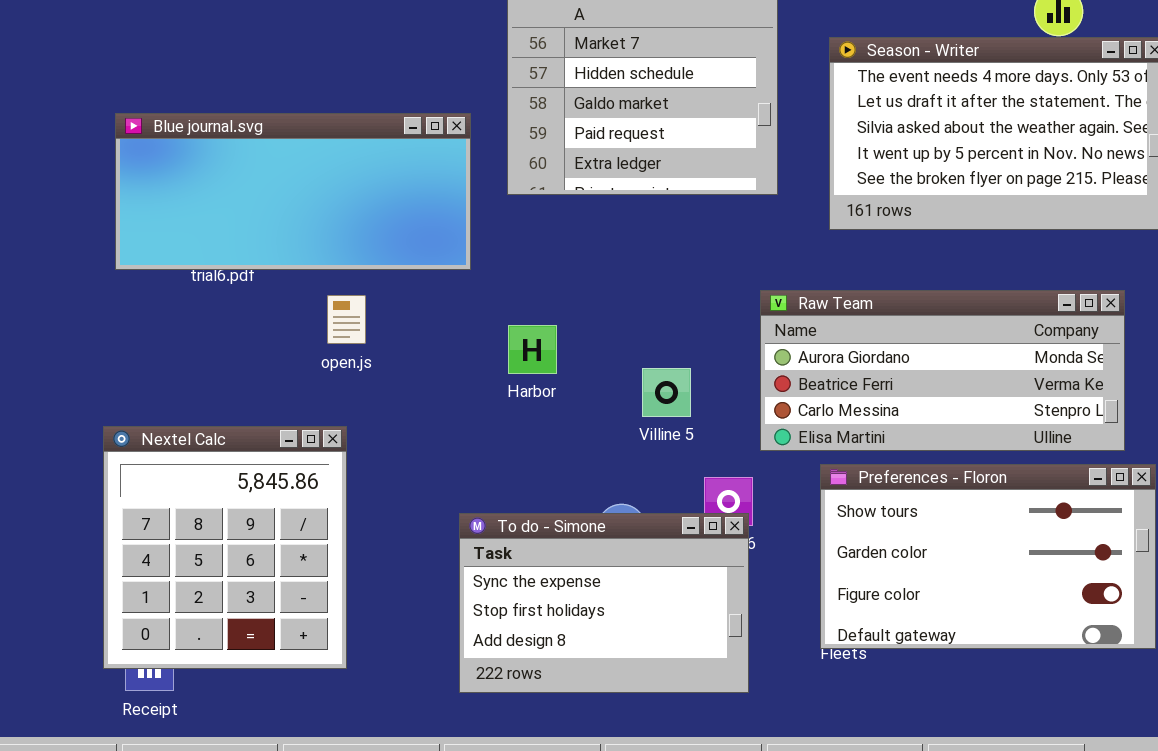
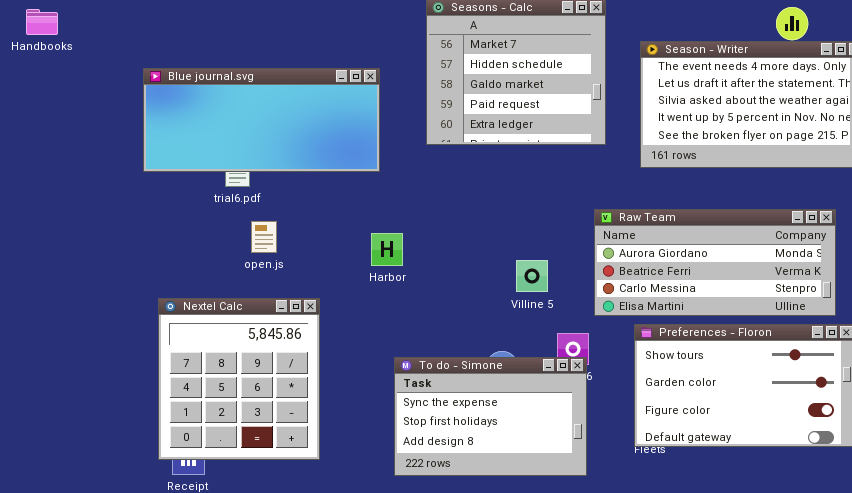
Blue journal.svg: [115,113,471,270] -> [143,68,380,172], moved
open.js: [327,295,366,344] -> [251,221,277,253], moved
Harbor: [508,325,557,374] -> [371,233,403,266], moved

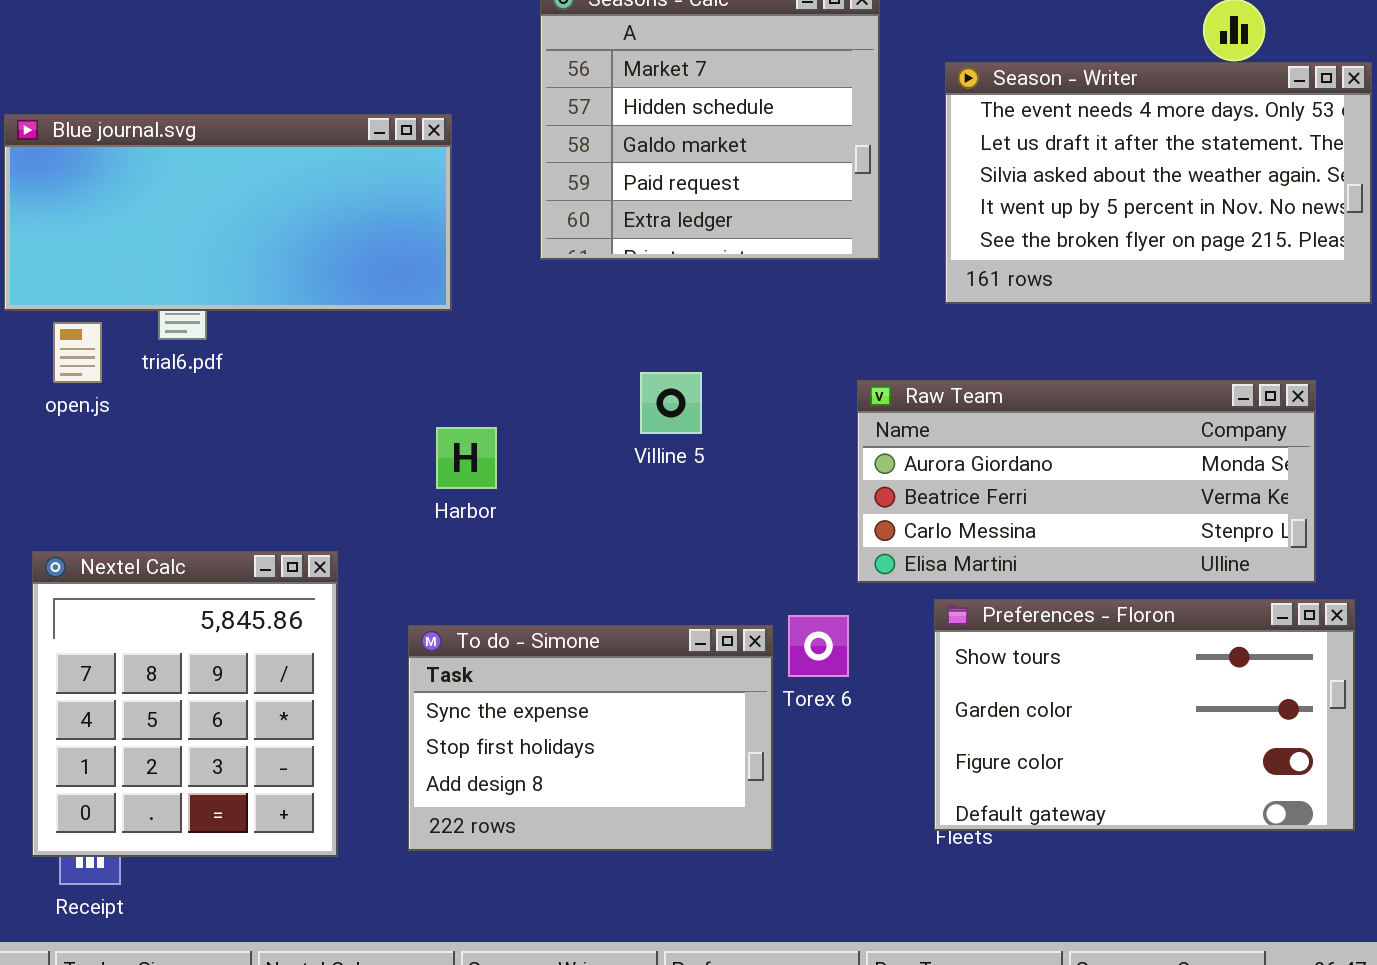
open.js: [251,221,277,253] -> [53,322,102,383], moved
Villine 5: [516,260,548,292] -> [640,372,702,434], moved
To do - Simone: [394,357,587,476] -> [408,625,773,851], moved

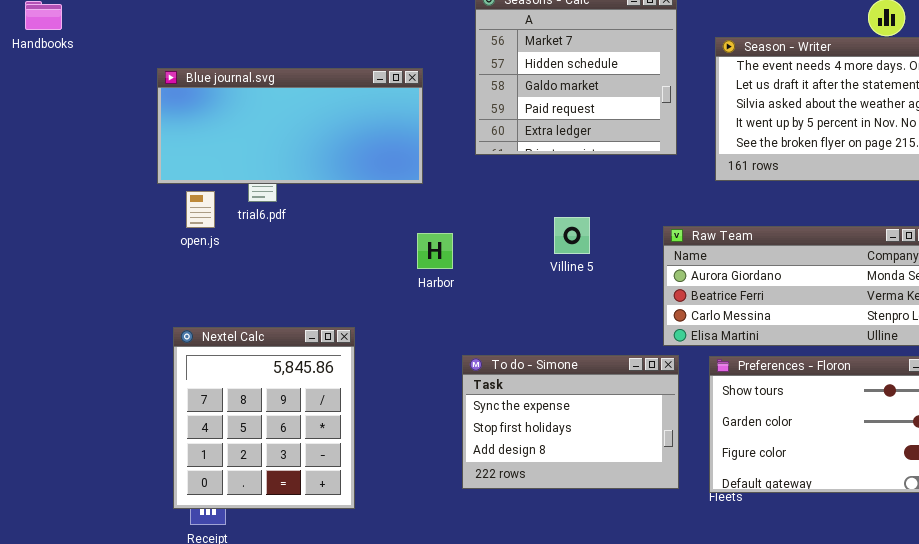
Villine 5: [640,372,702,434] -> [554,217,590,254], moved
Harbor: [436,427,497,489] -> [417,233,453,269], moved
To do - Simone: [408,625,773,851] -> [462,355,679,489], moved

